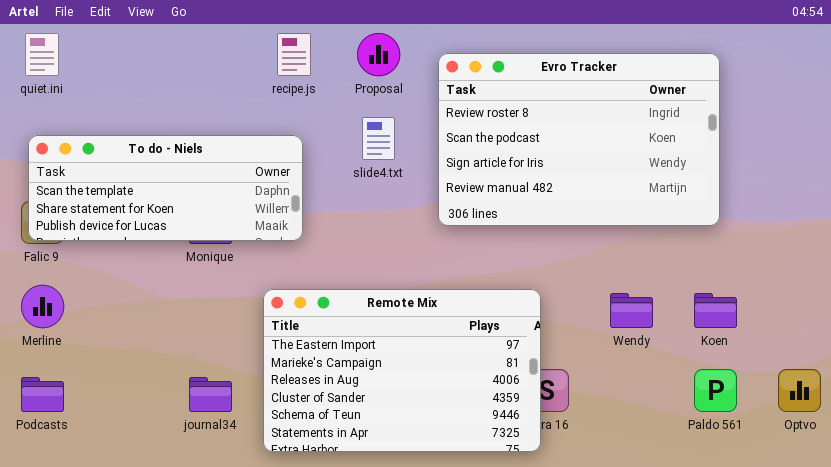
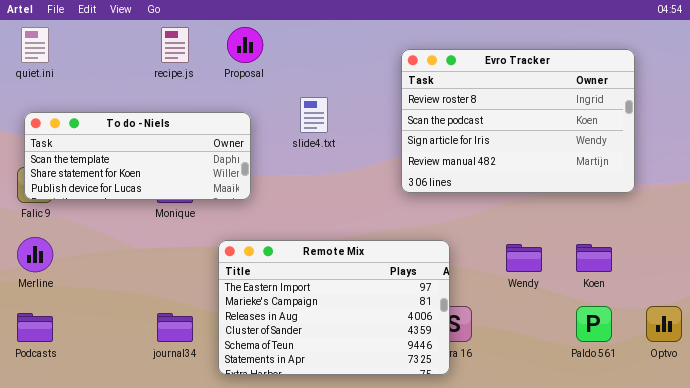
recipe.js: [277,33,311,76] -> [161,27,189,63], moved
Proposal: [357,33,400,76] -> [227,27,263,63], moved
Evro Tracker: [438,53,720,226] -> [401,49,635,193], moved

